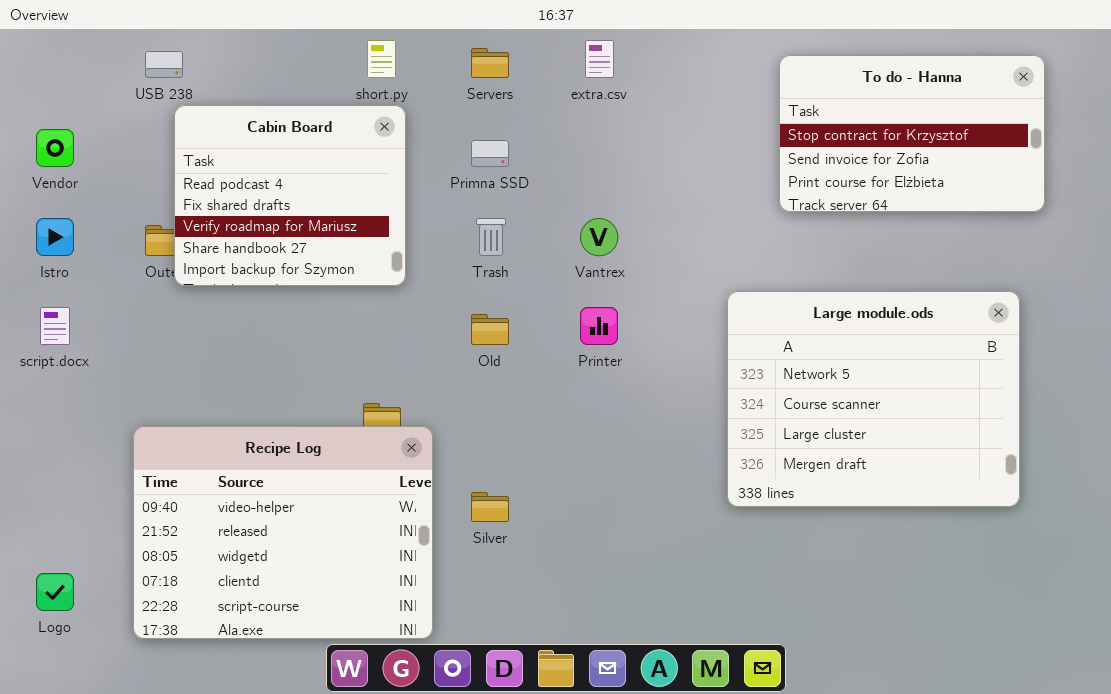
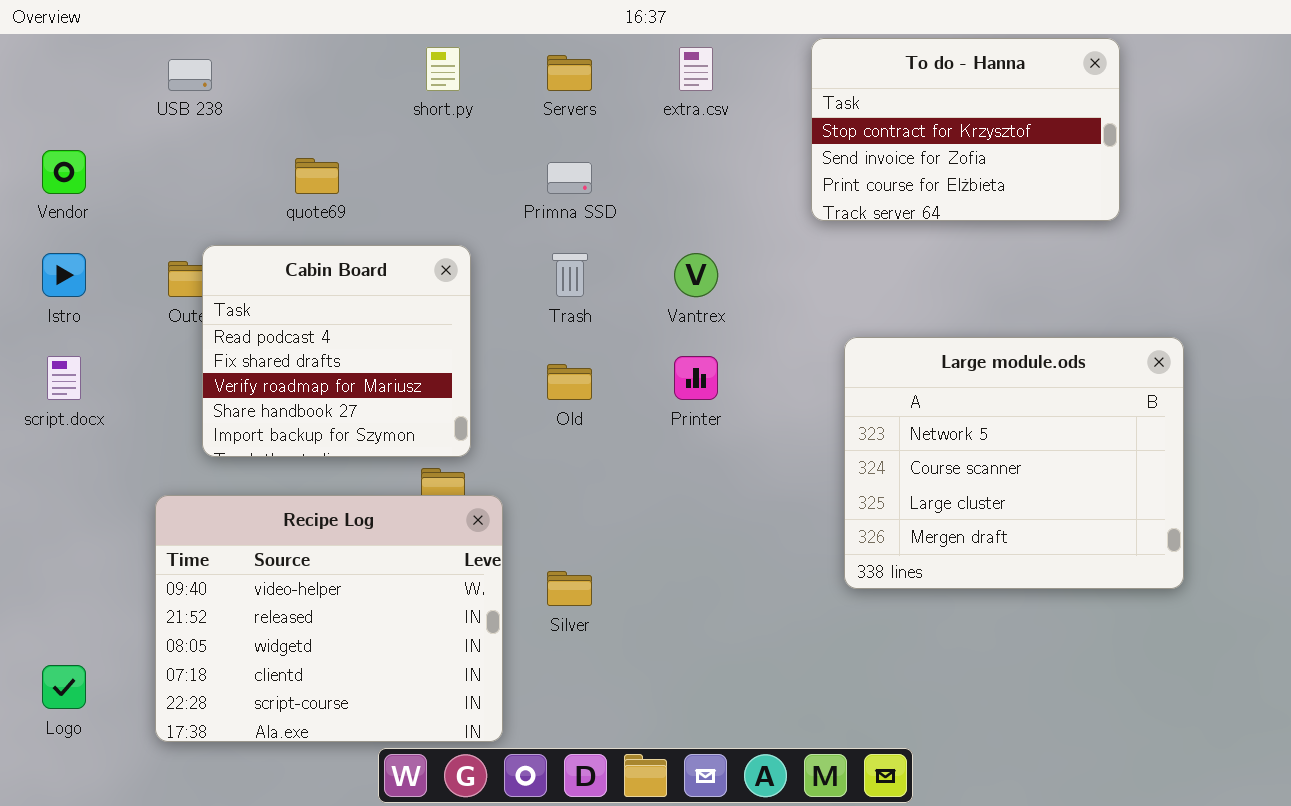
To do - Hanna: [779,55,1045,212] -> [811,38,1120,221], moved
Cabin Board: [174,105,406,286] -> [202,245,471,457], moved

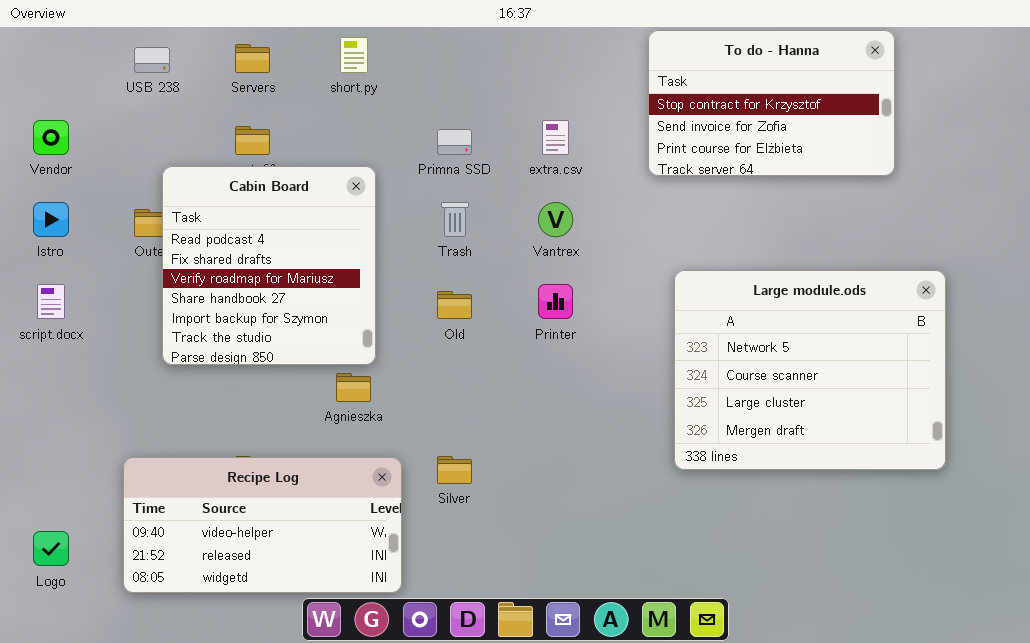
extra.csv: [679,47,713,91] -> [542,120,569,155], moved
Servers: [547,55,592,91] -> [235,44,270,73], moved
Cabin Board: [202,245,471,457] -> [162,166,376,365], resized
Recipe Log: [155,495,503,742] -> [123,457,402,593], resized

